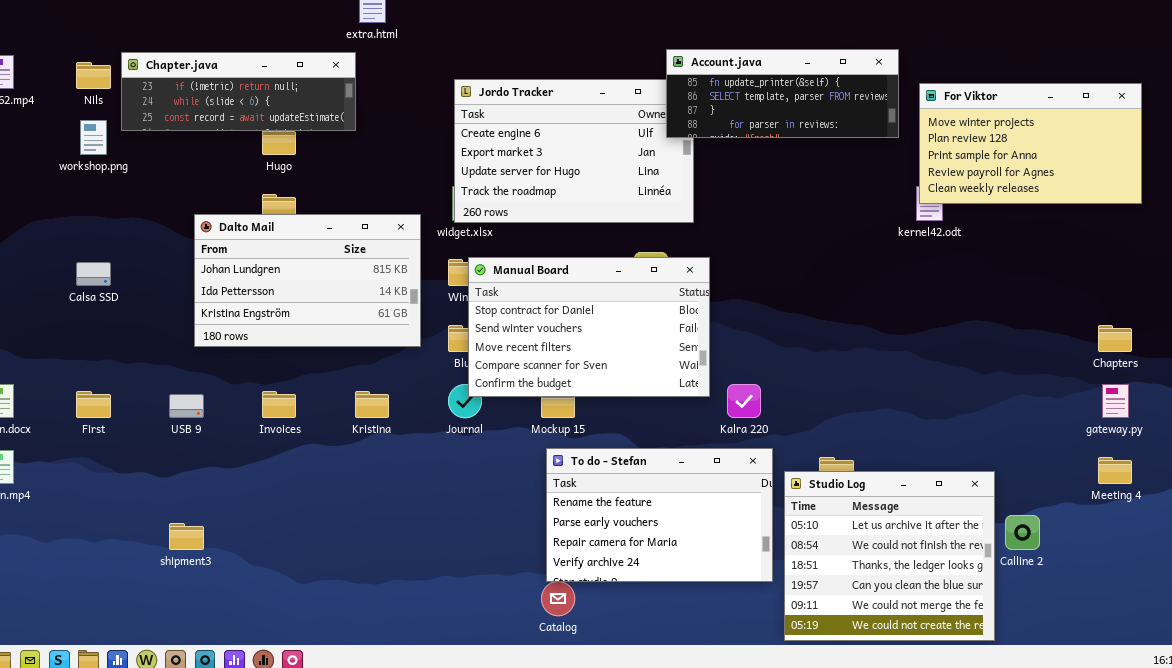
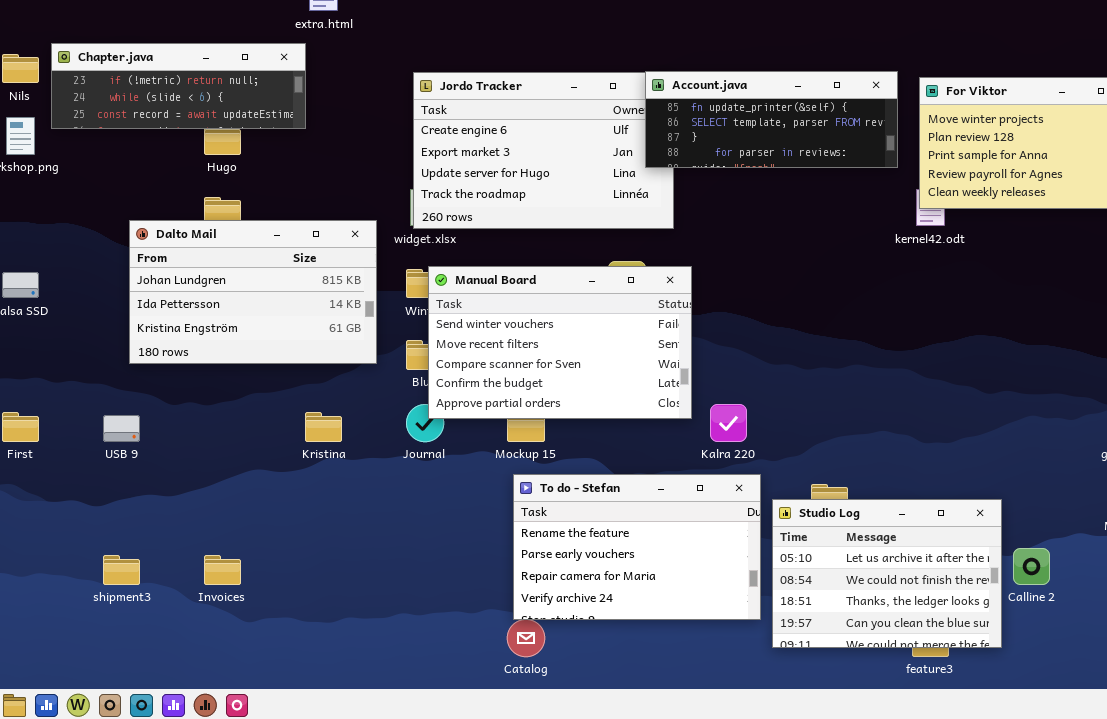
Account.java: [666,49,899,138] -> [645,71,898,168], moved
Manual Board: [468,257,710,397] -> [428,266,692,419], scrolled down 1 row
Invoices: [262,391,296,418] -> [204,555,241,585], moved
Studio Log: [784,471,995,641] -> [772,499,1002,648], resized

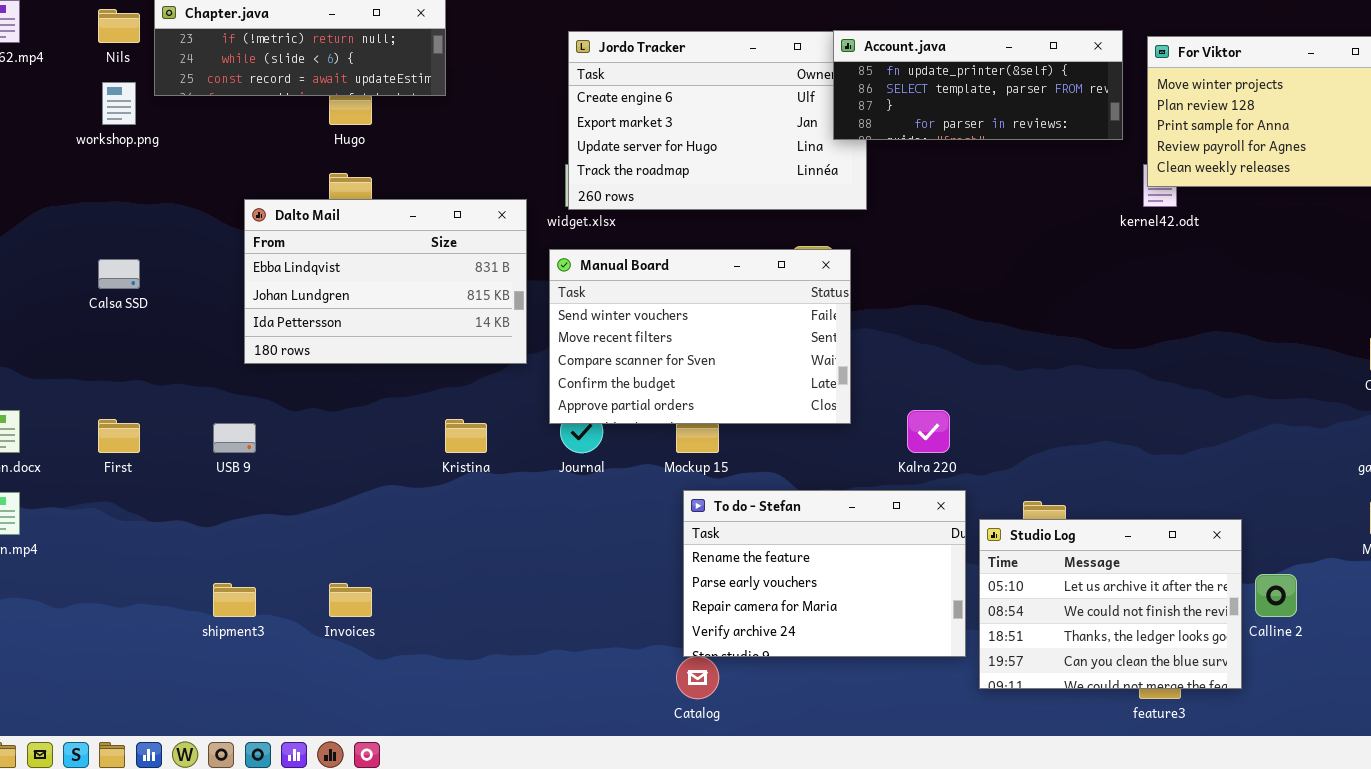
Dalto Mail: [129,220,377,364] -> [244,199,527,364], scrolled up 1 row
Manual Board: [428,266,692,419] -> [549,249,851,424], moved

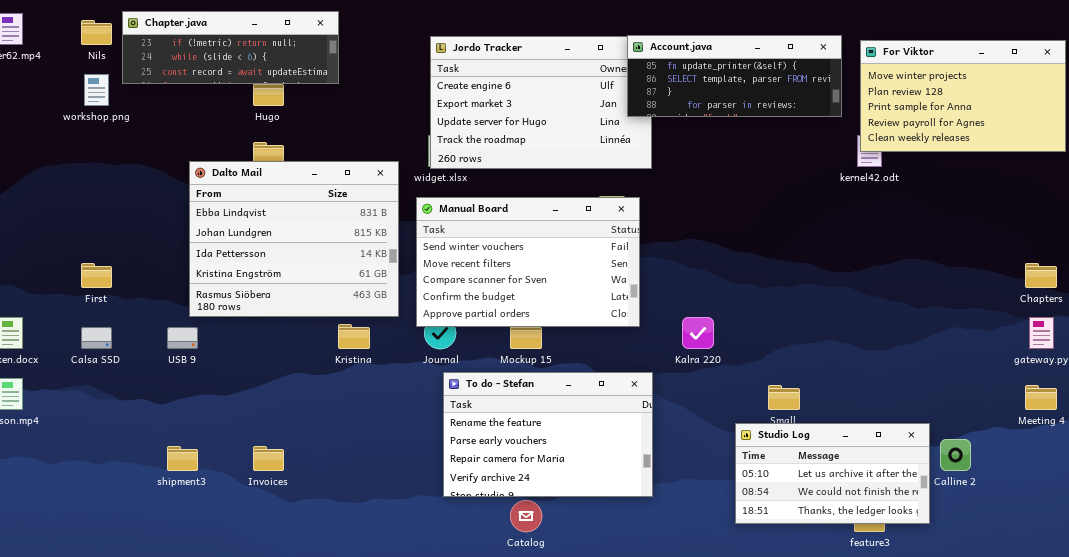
Dalto Mail: [244,199,527,364] -> [189,161,399,317], resized
Calsa SSD: [98,259,140,289] -> [81,327,112,349], moved
First: [98,419,140,453] -> [81,263,112,288], moved
To do - Stefan: [683,490,966,657] -> [443,372,653,497], moved
Studio Log: [979,519,1242,689] -> [735,423,930,524], resized

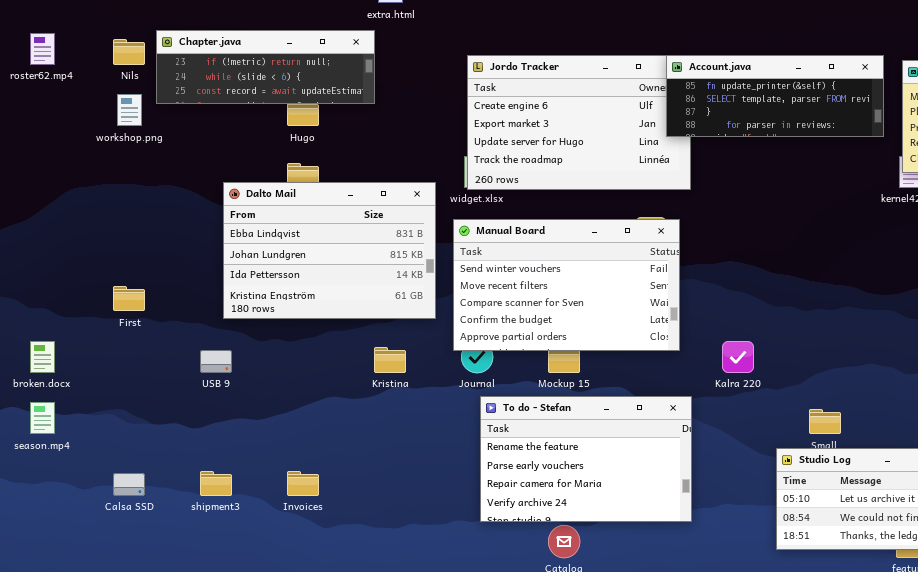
Dalto Mail: [189,161,399,317] -> [223,182,436,319], resized
Calsa SSD: [81,327,112,349] -> [113,473,145,496], moved

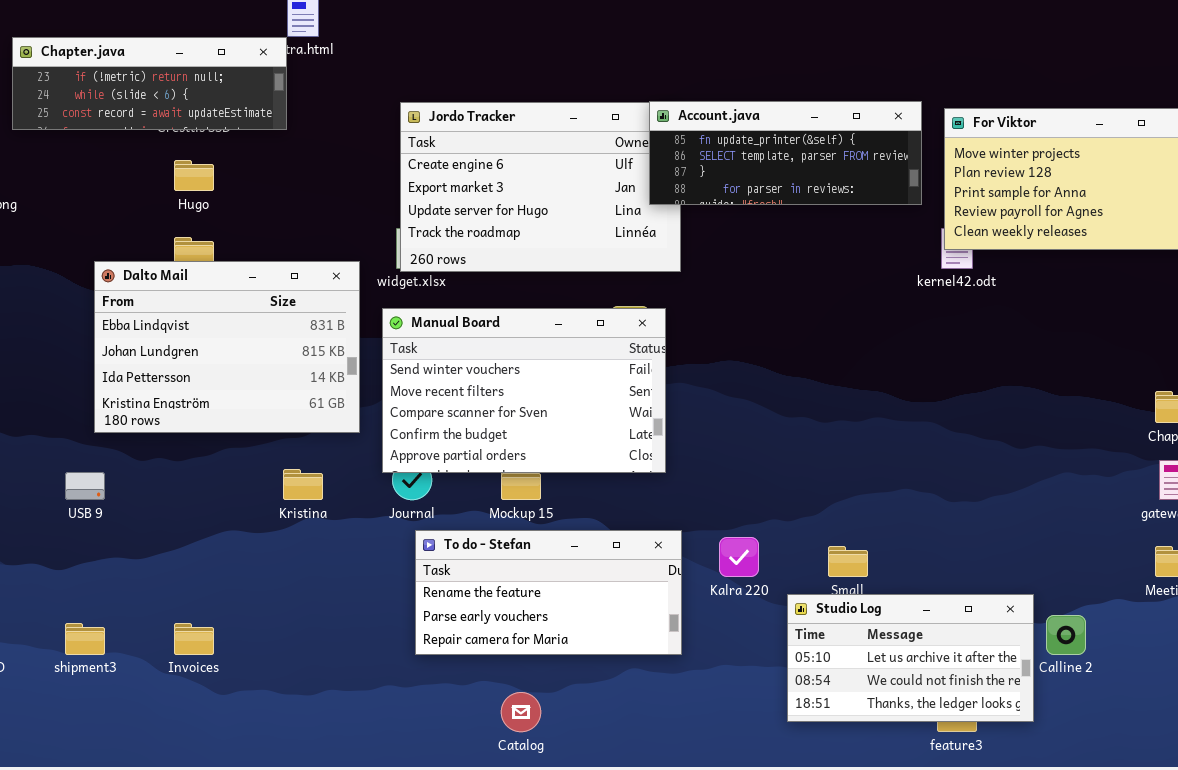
Chapter.java: [156,30,375,104] -> [12,37,287,130], moved
Kalra 220: [722,341,754,373] -> [719,537,759,577], moved
To do - Stefan: [480,396,692,522] -> [415,530,682,655], resized

